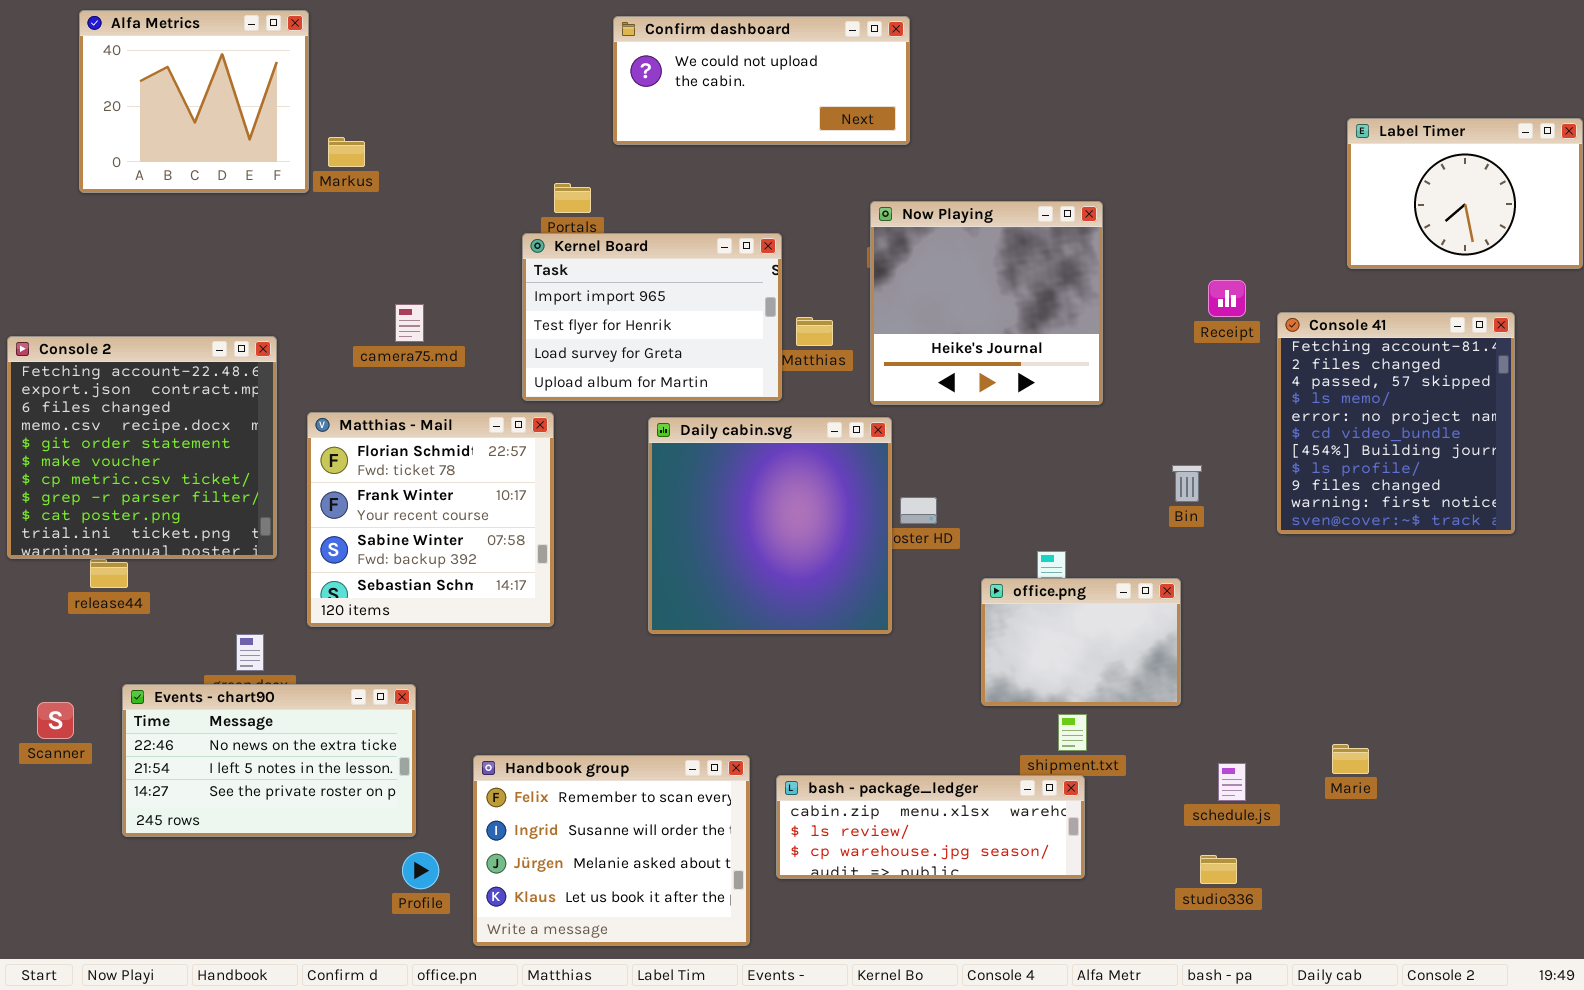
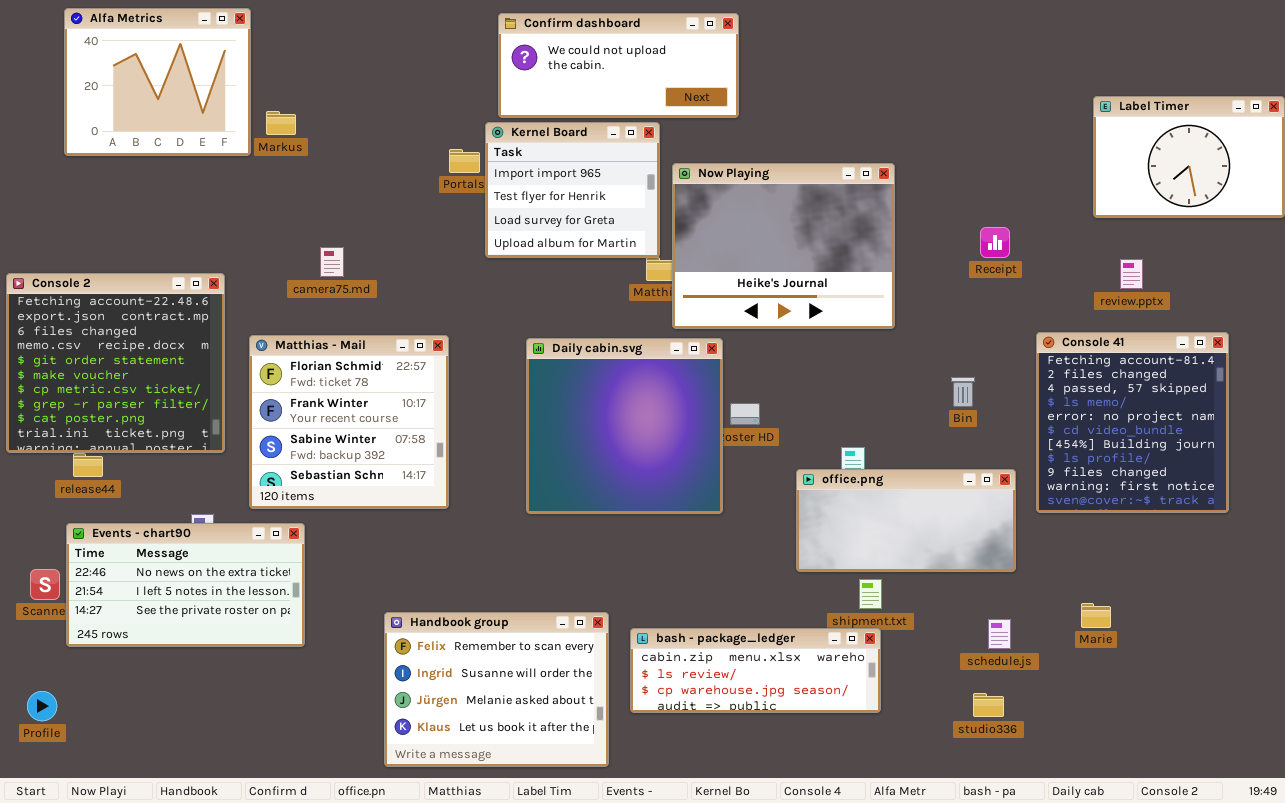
Now Playing: [870,201,1103,405] -> [672,163,895,329], resized
Kernel Board: [522,233,782,401] -> [485,122,660,258], moved, resized
Console 41: [1277,312,1515,534] -> [1036,332,1229,513], moved
office.png: [981,578,1181,706] -> [796,469,1016,572], resized
Events - chart90: [122,684,416,837] -> [66,523,305,647], moved
Profile: [402,852,439,889] -> [27,691,57,721], moved

